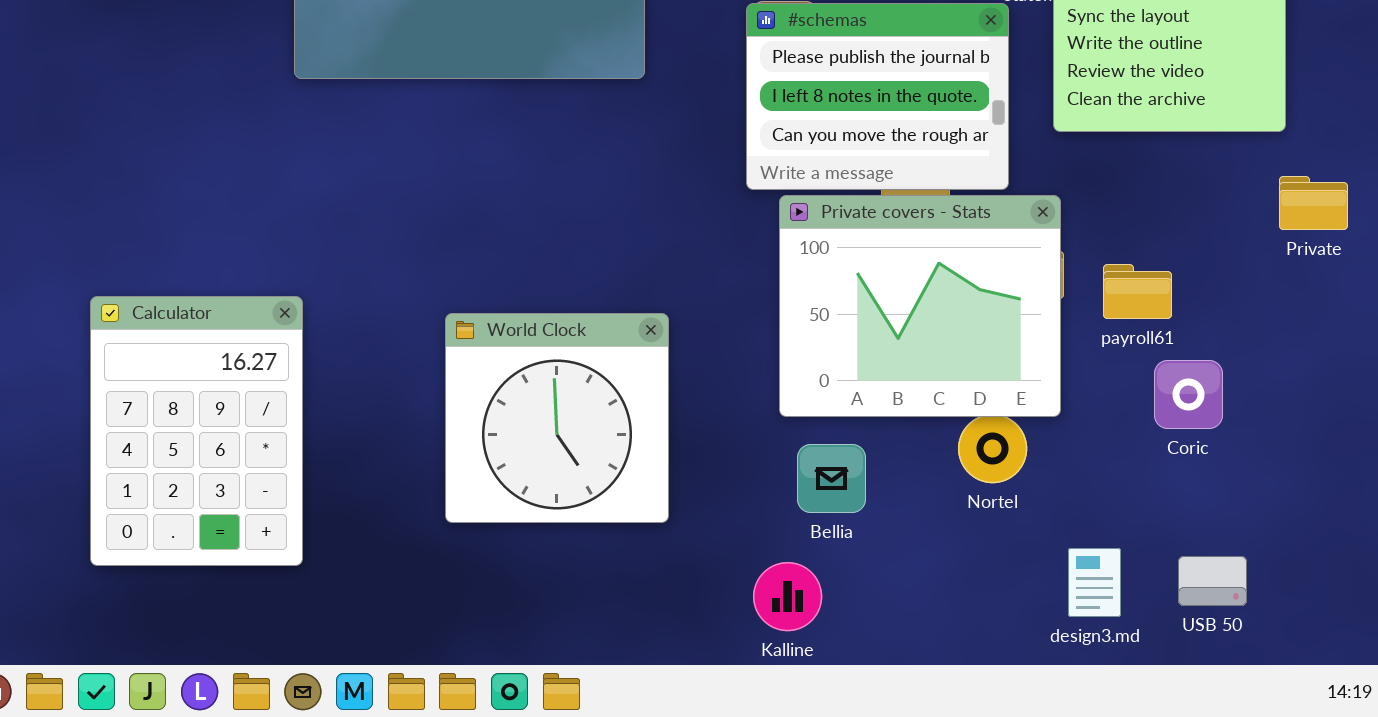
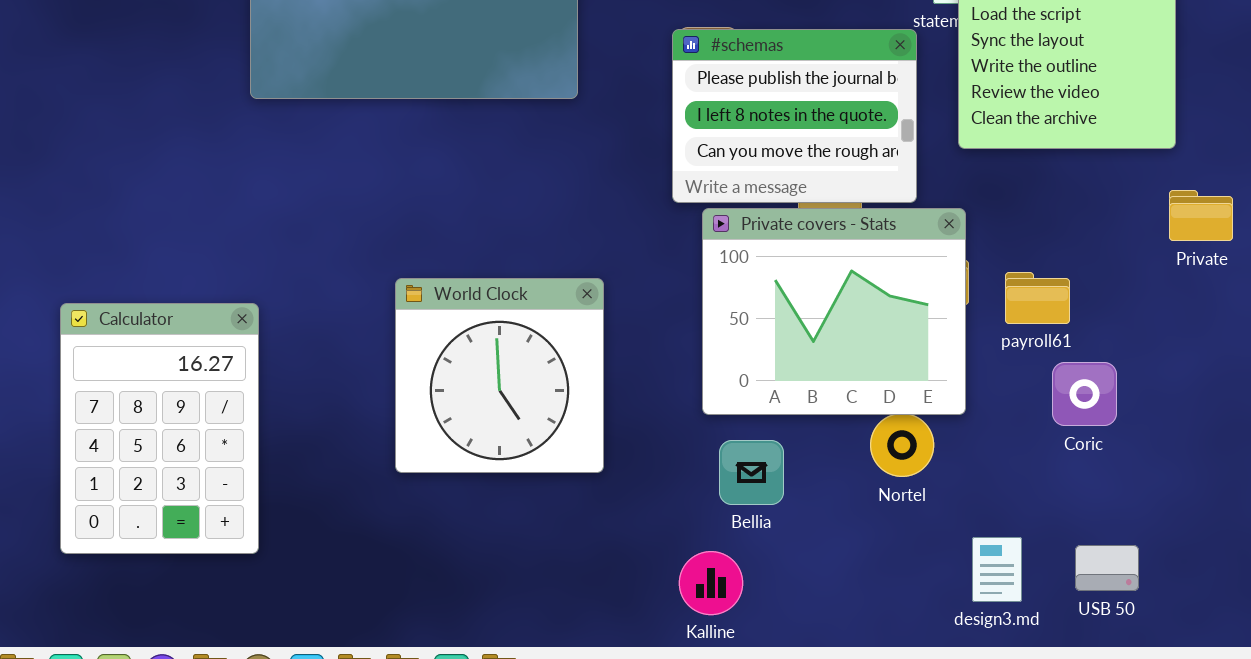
World Clock: [445,313,669,523] -> [395,278,604,473], moved

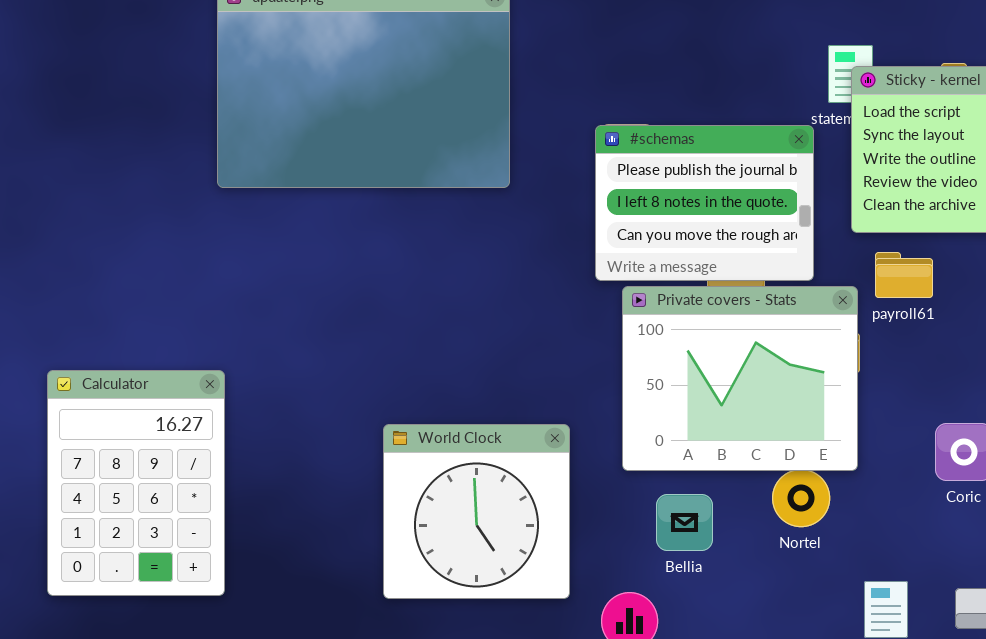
payroll61: [1005,272,1070,324] -> [875,252,933,298], moved
World Clock: [395,278,604,473] -> [383,424,570,599], moved
Bellia: [719,440,784,505] -> [656,494,713,551], moved

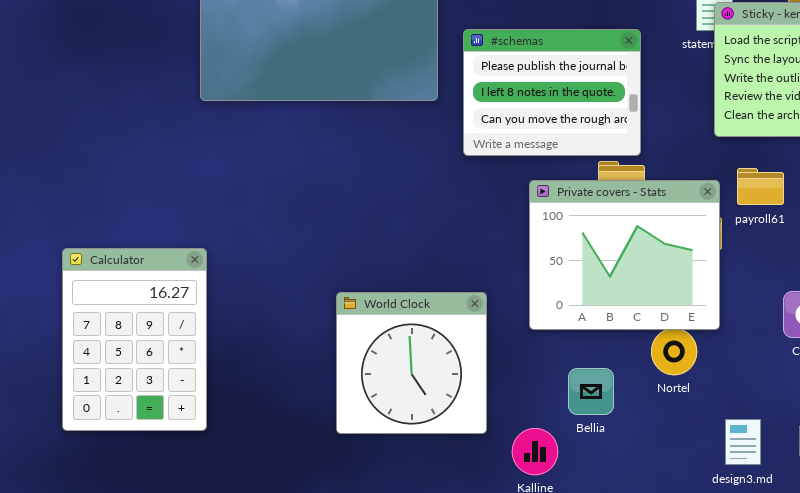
#schemas: [595,125,814,281] -> [463,29,641,156], moved
payroll61: [875,252,933,298] -> [737,168,784,205], moved
Bellia: [656,494,713,551] -> [568,368,614,415], moved

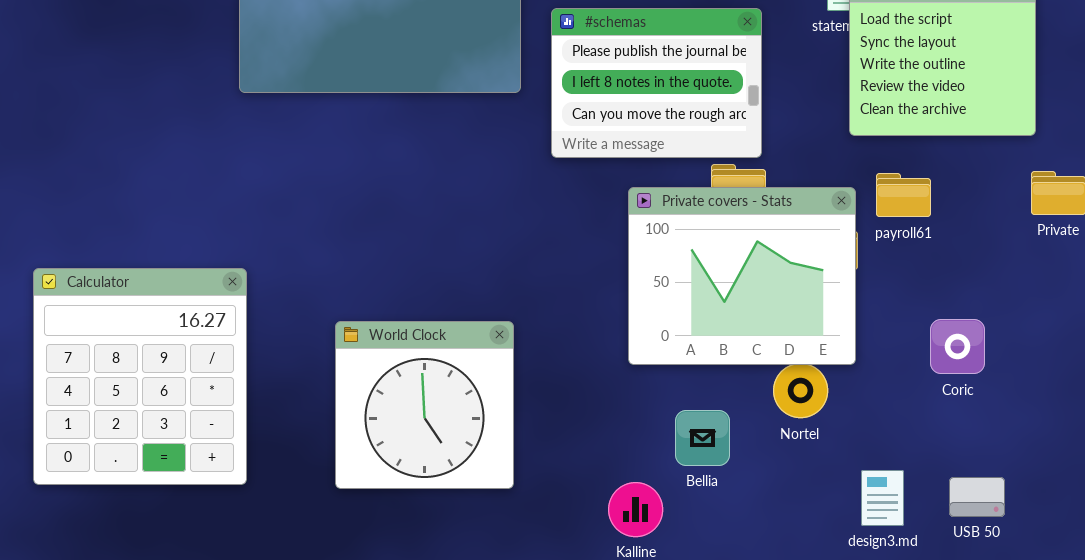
Calculator: [62,248,207,431] -> [33,268,247,485], resized
World Clock: [336,292,487,434] -> [335,321,514,489], moved

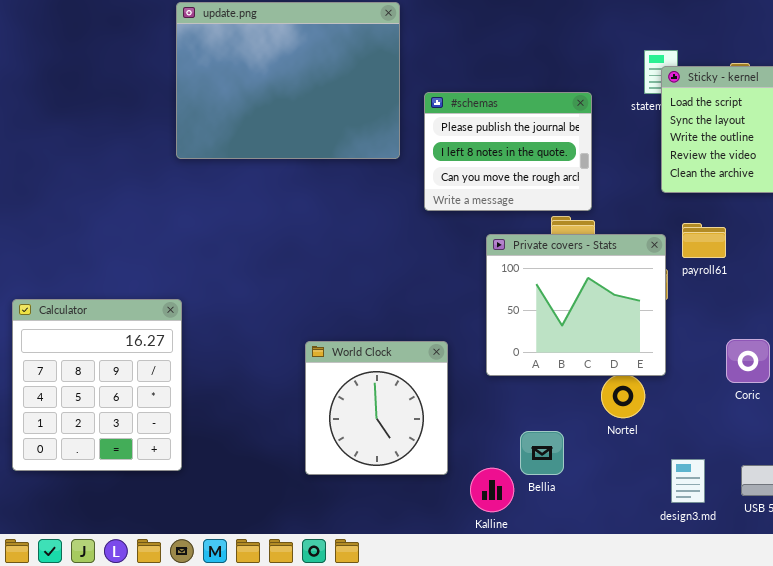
World Clock: [335,321,514,489] -> [305,341,448,475], moved
Bellia: [675,410,730,466] -> [520,431,564,475], moved

